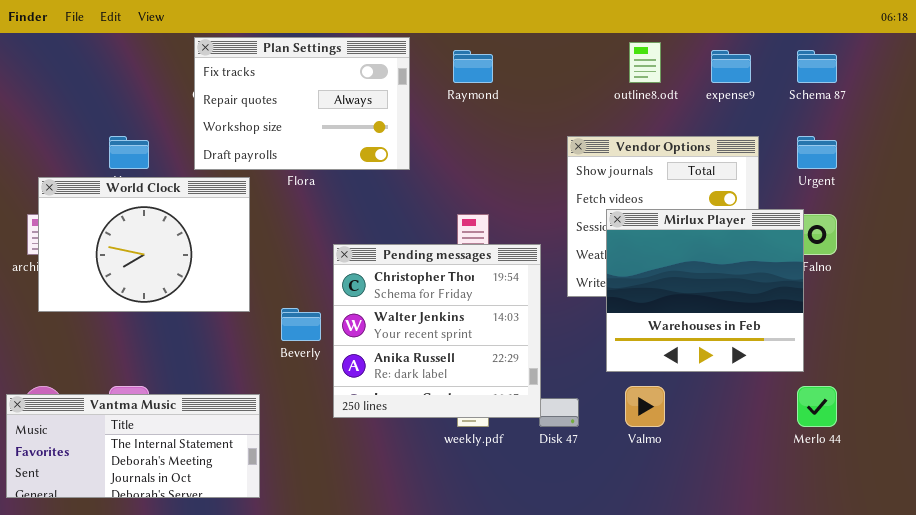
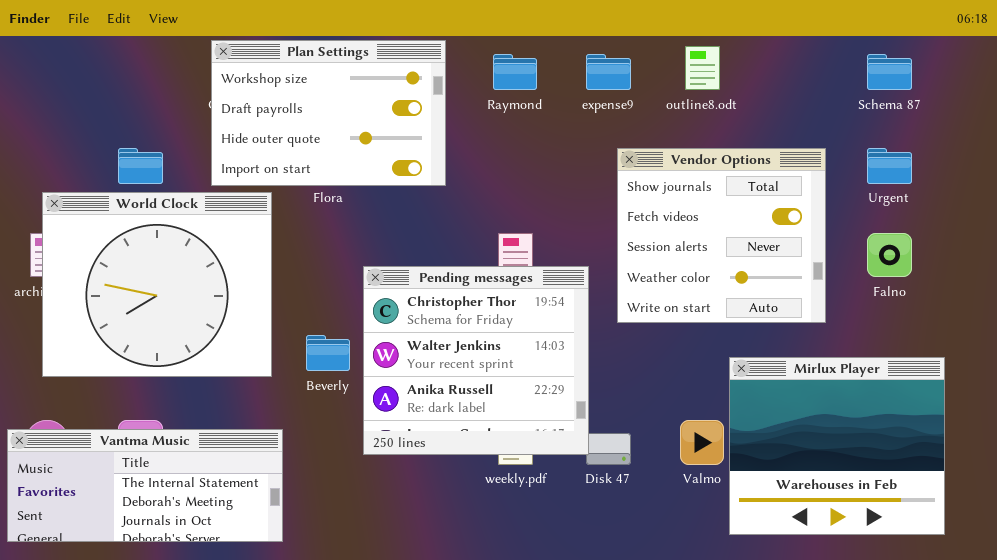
Plan Settings: [194,37,410,170] -> [211,40,446,186], scrolled down 2 rows
expense9: [711,50,751,83] -> [586,54,631,90], moved
World Clock: [38,177,250,312] -> [42,192,272,377], resized
Mirlux Player: [606,209,804,372] -> [729,357,945,535], moved

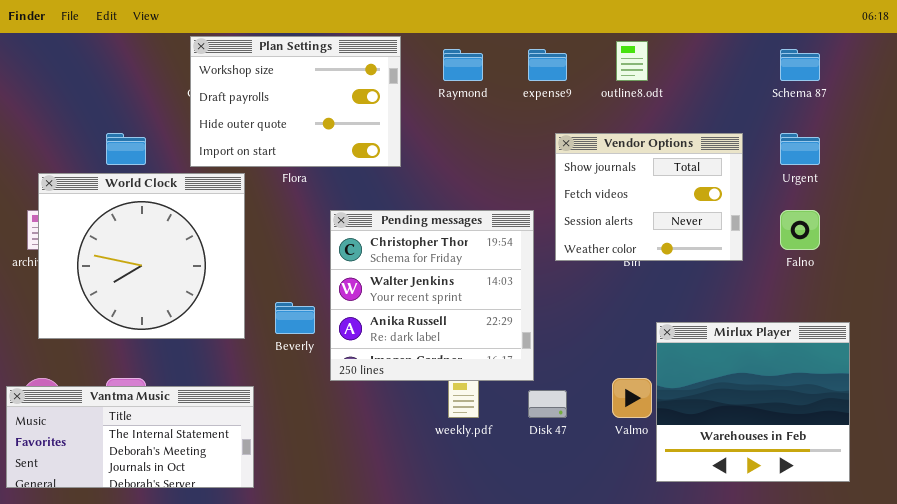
Vendor Options: [617,148,826,323] -> [555,133,743,261], resized
Pending messages: [363,266,589,455] -> [330,210,534,381], moved

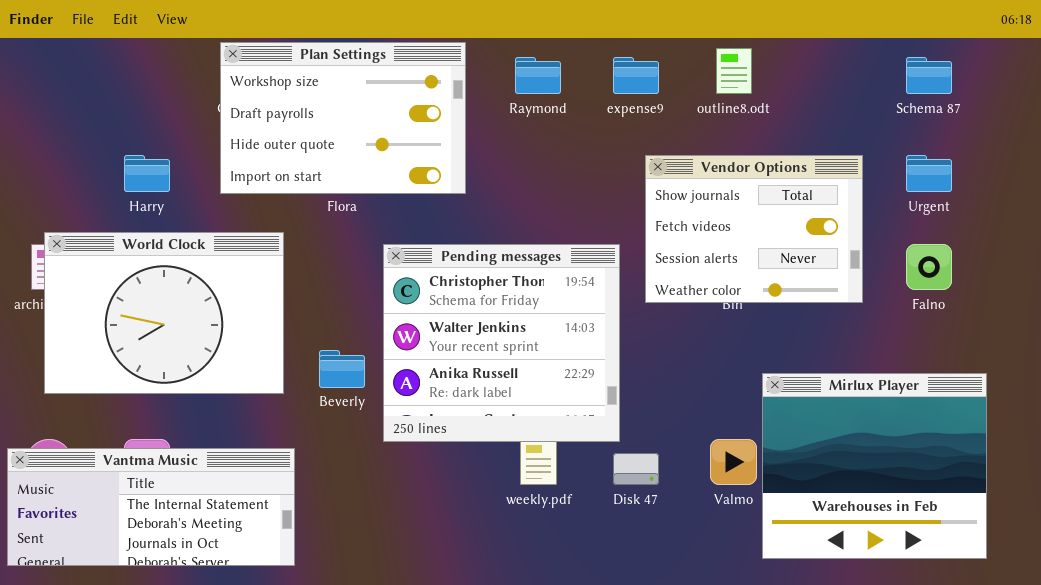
World Clock: [38,173,245,339] -> [44,232,284,394], resized

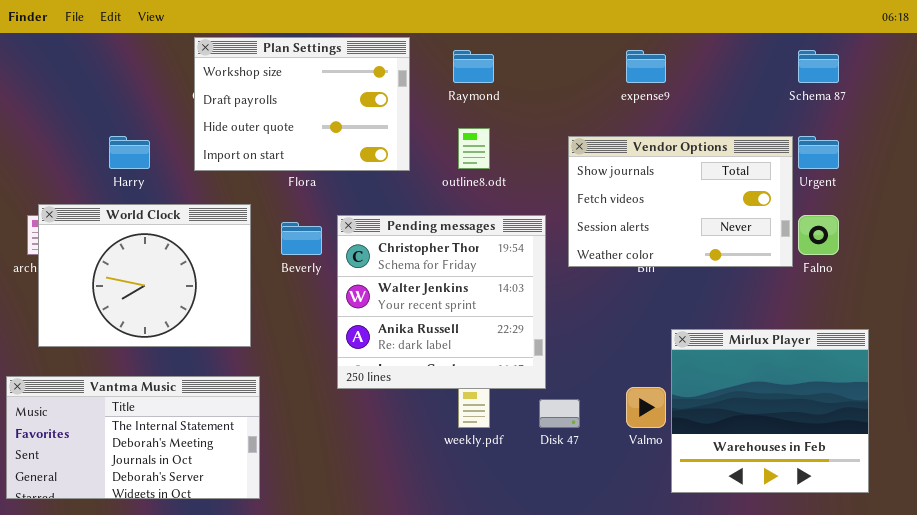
outline8.odt: [716,48,752,94] -> [458,128,490,169], moved
expense9: [613,57,659,94] -> [626,50,666,83], moved
Vendor Options: [645,155,863,303] -> [568,136,793,267], resized
Beverly: [319,350,365,388] -> [281,222,322,255], moved
Vantma Music: [7,448,295,566] -> [6,376,260,499], resized

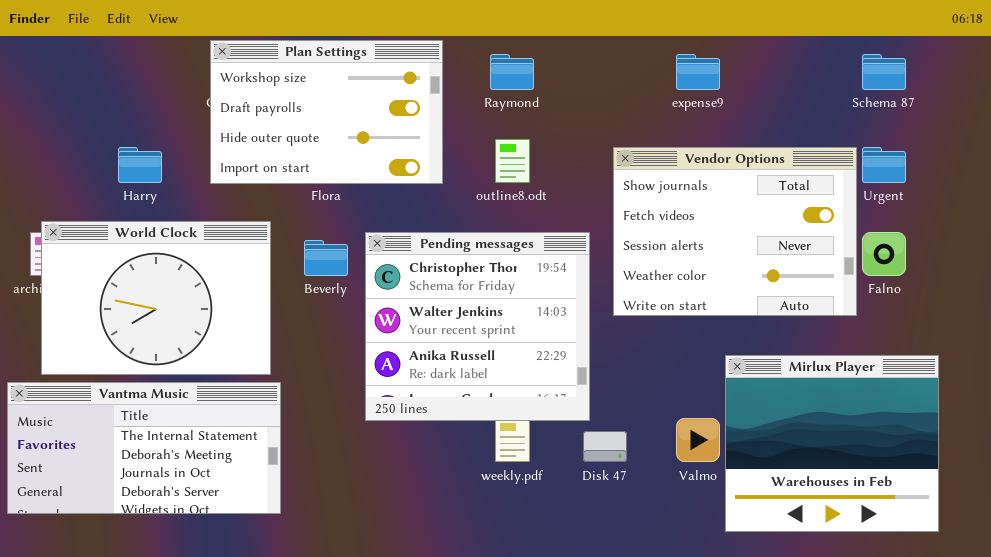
Vendor Options: [568,136,793,267] -> [613,147,857,316], resized
Vantma Music: [6,376,260,499] -> [7,382,281,514], moved

